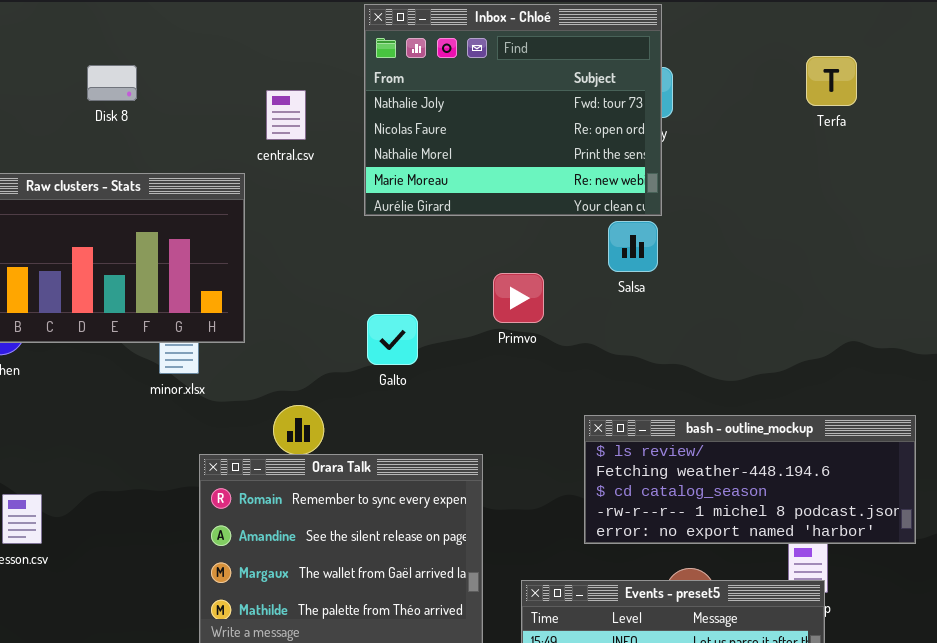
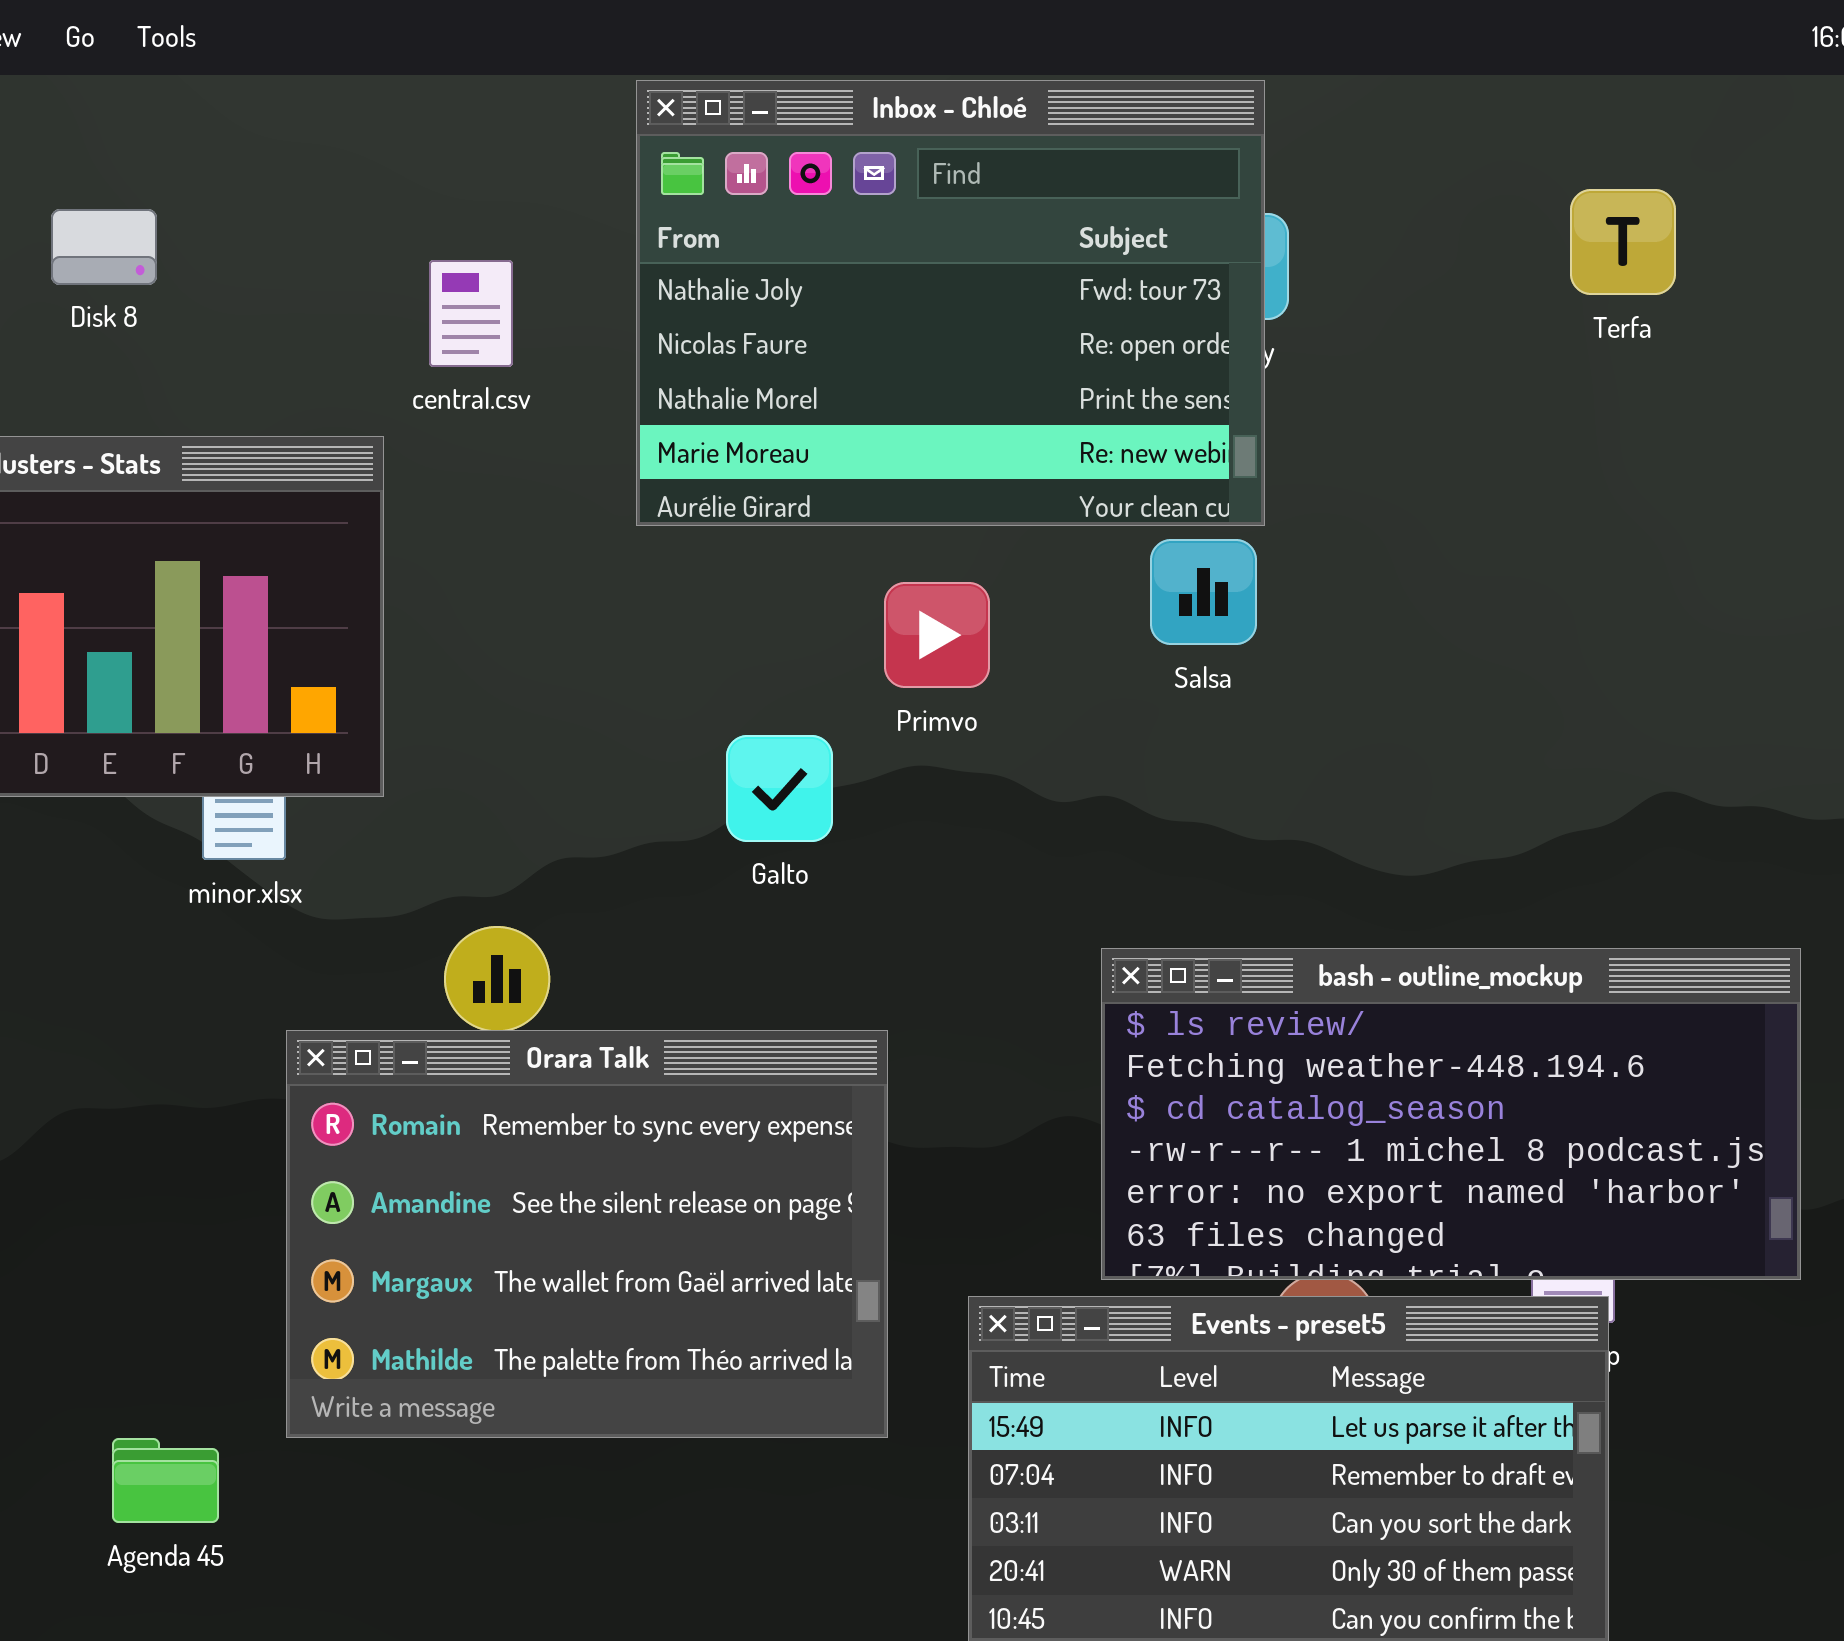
Primvo: [493,273,544,323] -> [884,582,990,688], moved
Galto: [367,314,418,365] -> [726,735,833,842], moved
bash - outline_mockup: [584,415,916,544] -> [1101,948,1801,1280], resized

